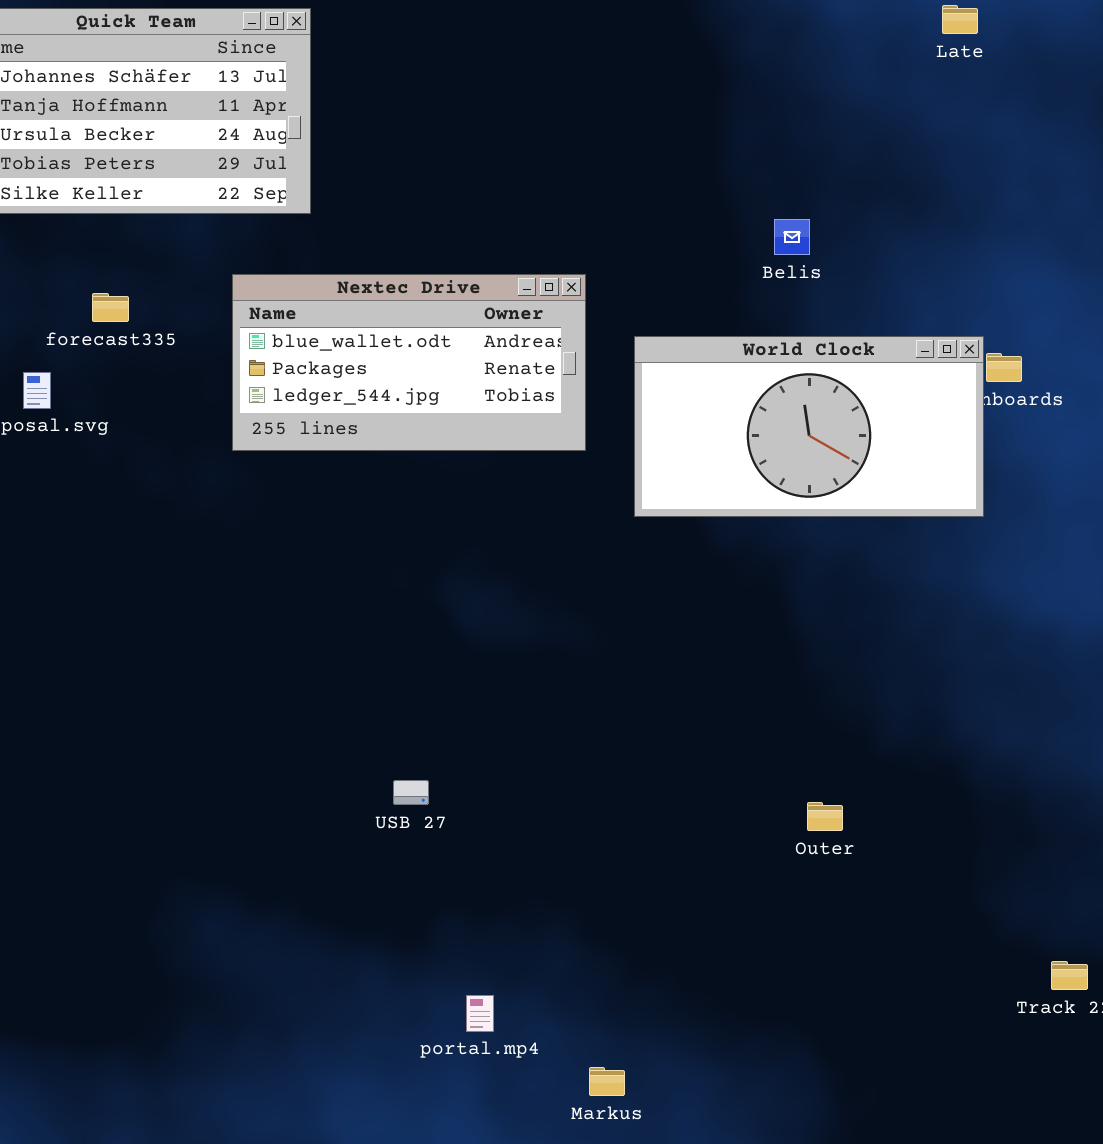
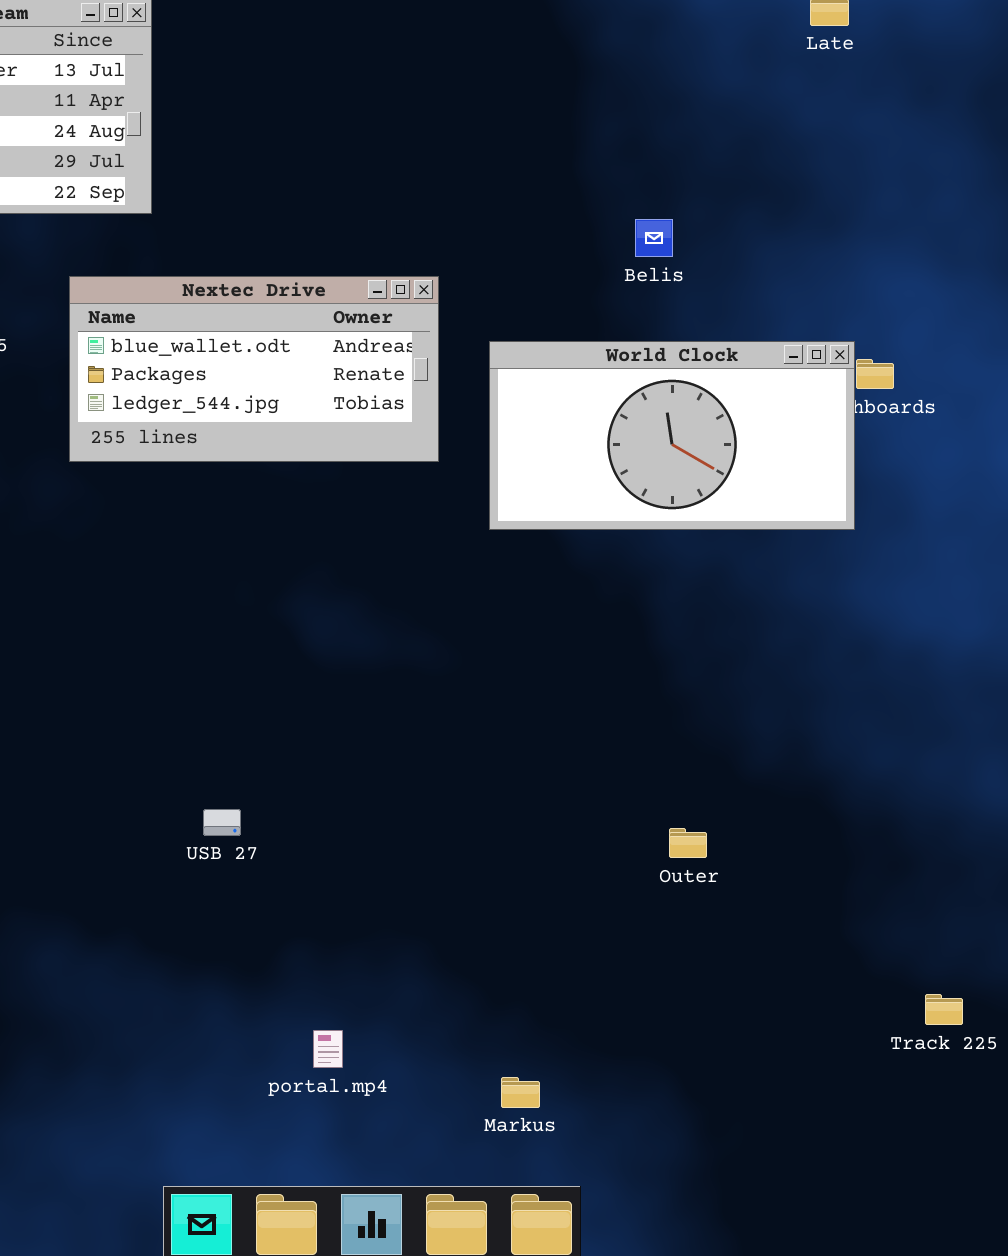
USB 27: [393,780,429,805] -> [203,809,241,836], moved
Markus: [589,1067,625,1096] -> [501,1077,540,1108], moved

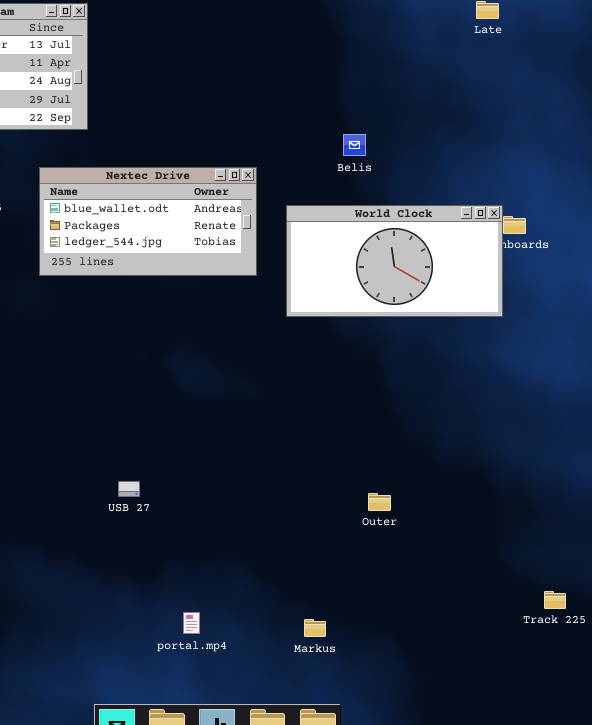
Belis: [635,219,673,257] -> [343,134,366,156], moved
Outer: [669,828,707,858] -> [368,493,391,511], moved
Markus: [501,1077,540,1108] -> [304,619,326,637], moved

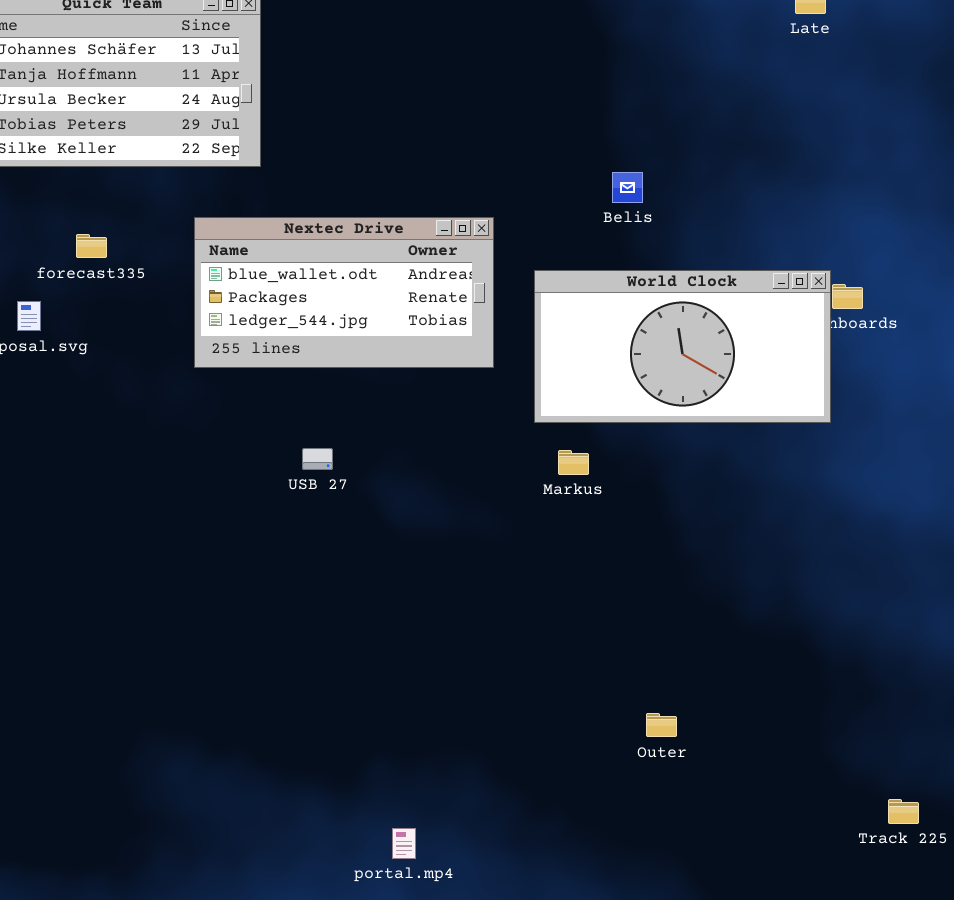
USB 27: [118,481,140,497] -> [302,448,333,470], moved
Outer: [368,493,391,511] -> [646,713,677,737], moved
Markus: [304,619,326,637] -> [558,450,589,475], moved

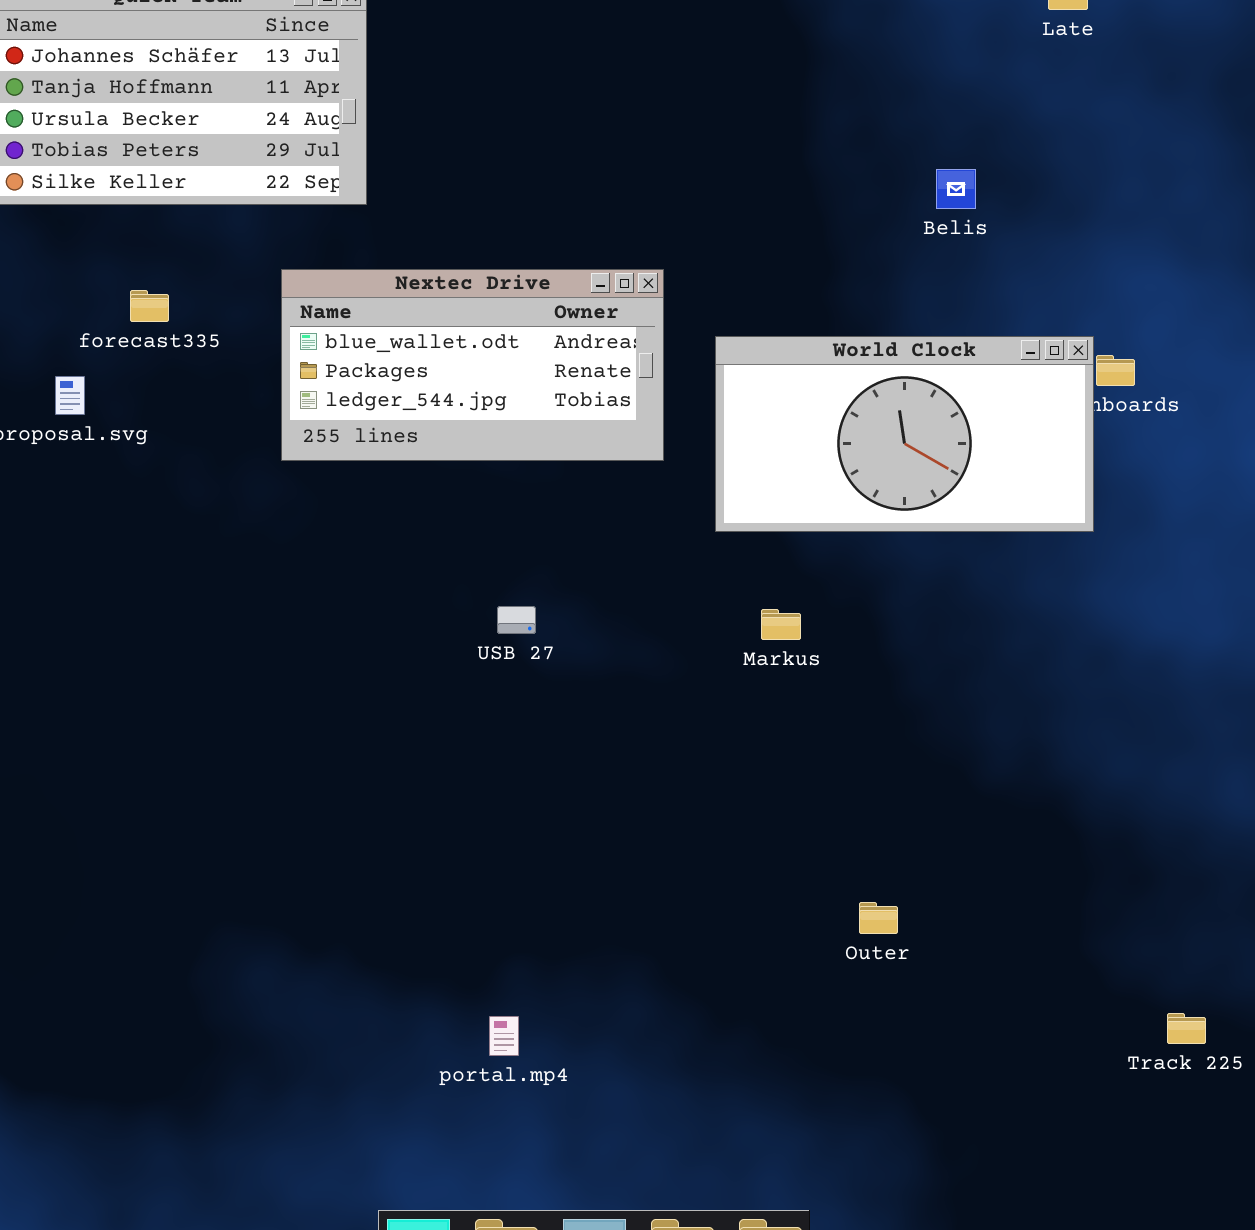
Belis: [612,172,643,203] -> [936,169,976,209], moved
USB 27: [302,448,333,470] -> [497,606,536,634], moved
Markus: [558,450,589,475] -> [761,609,801,640], moved
portal.mp4: [392,828,416,859] -> [489,1016,519,1056], moved

